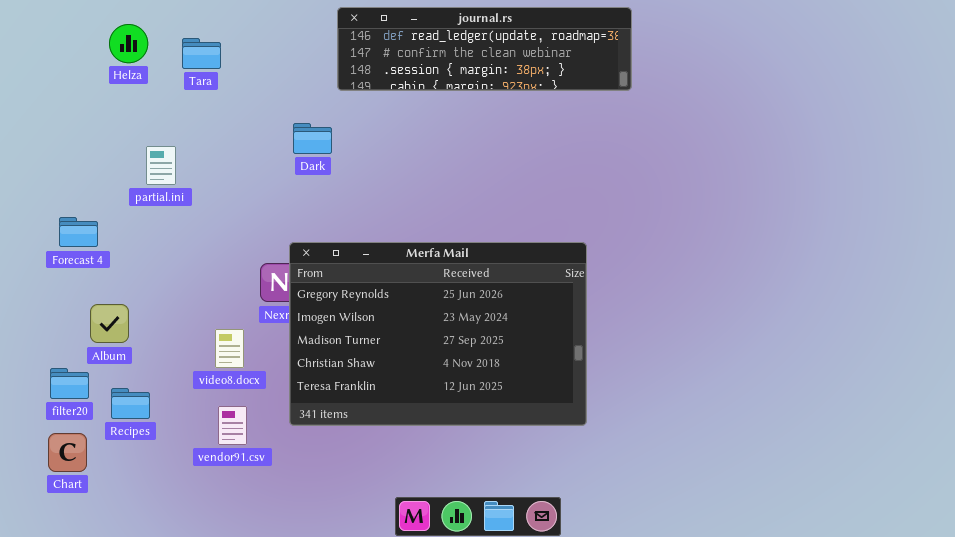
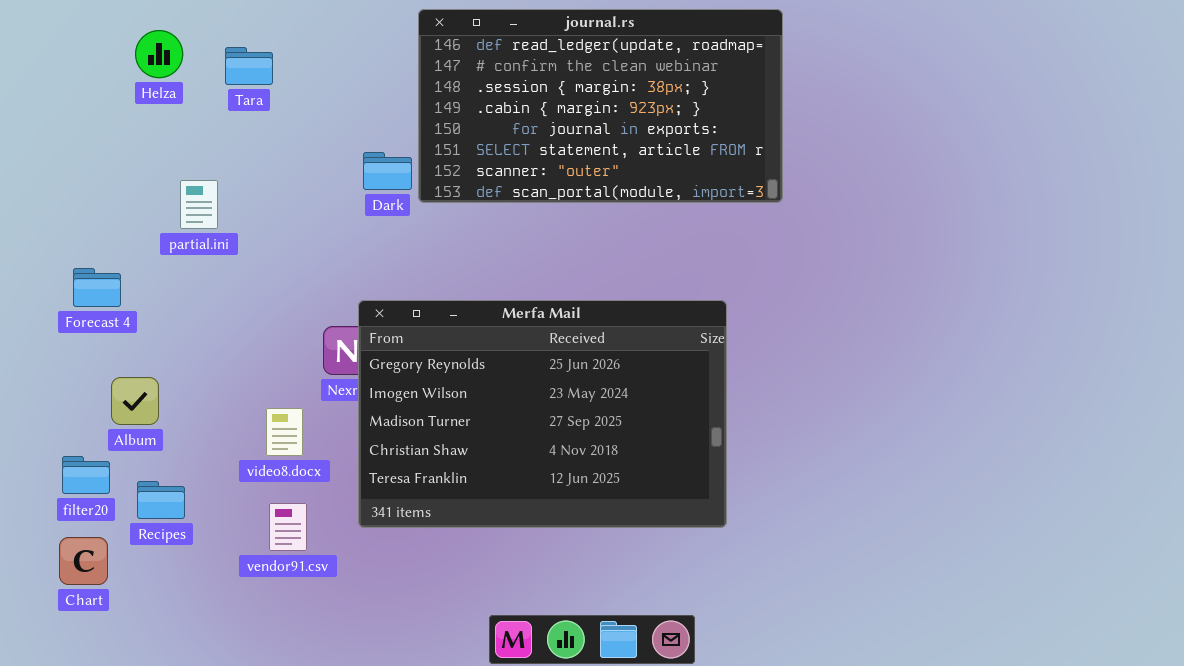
journal.rs: [337,7,632,91] -> [418,9,783,203], resized

